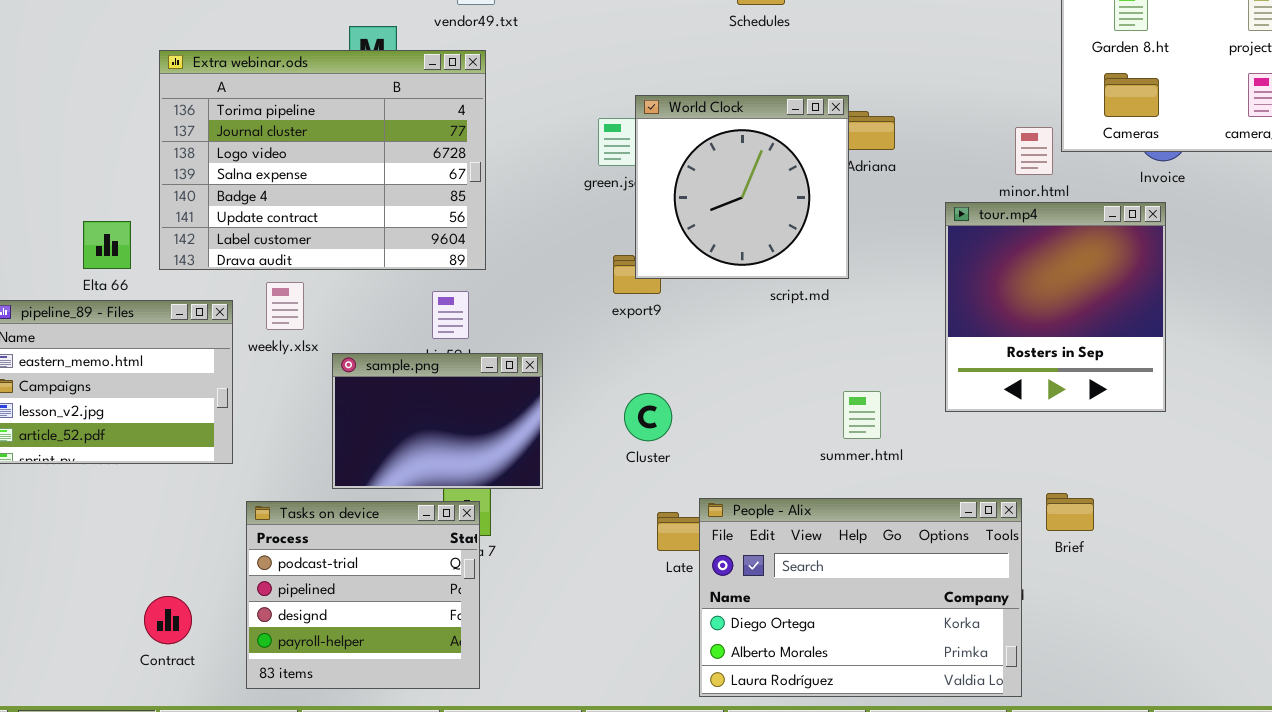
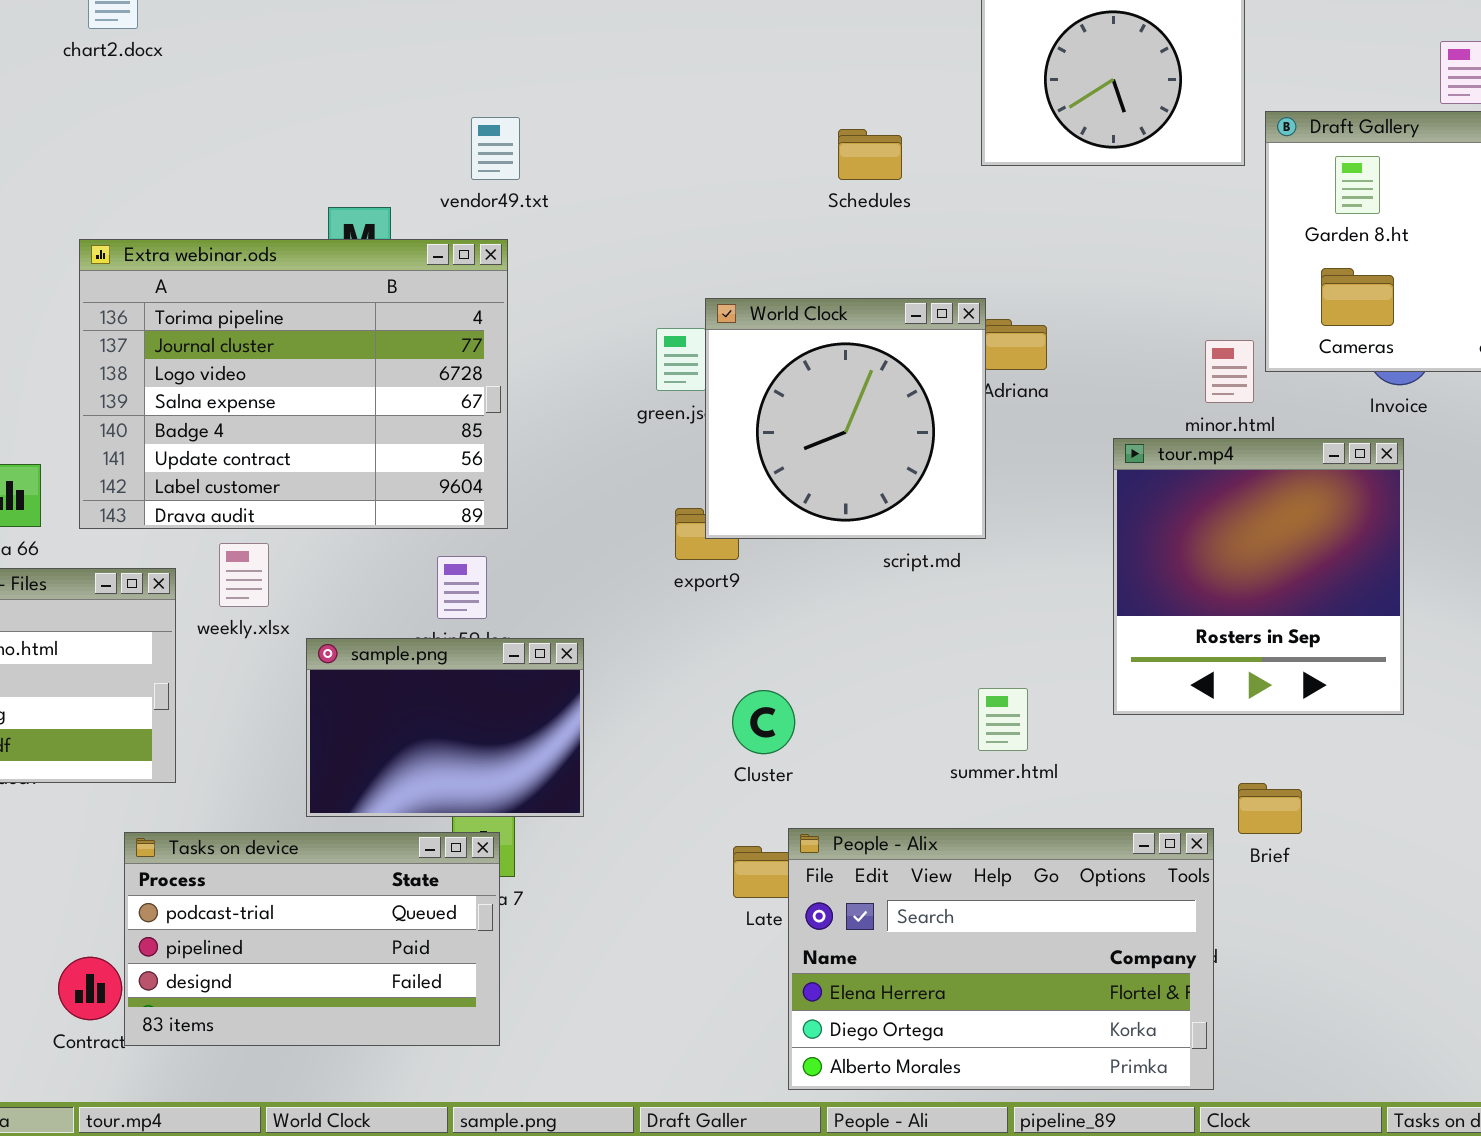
Cluster: [624,393,672,441] -> [732,690,795,754], moved
Brief: [1046,493,1094,531] -> [1238,783,1302,834], moved
People - Alix: [699,498,1022,697] -> [788,828,1214,1090], scrolled up 1 row
Tasks on device: [246,501,480,689] -> [124,832,500,1046], resized

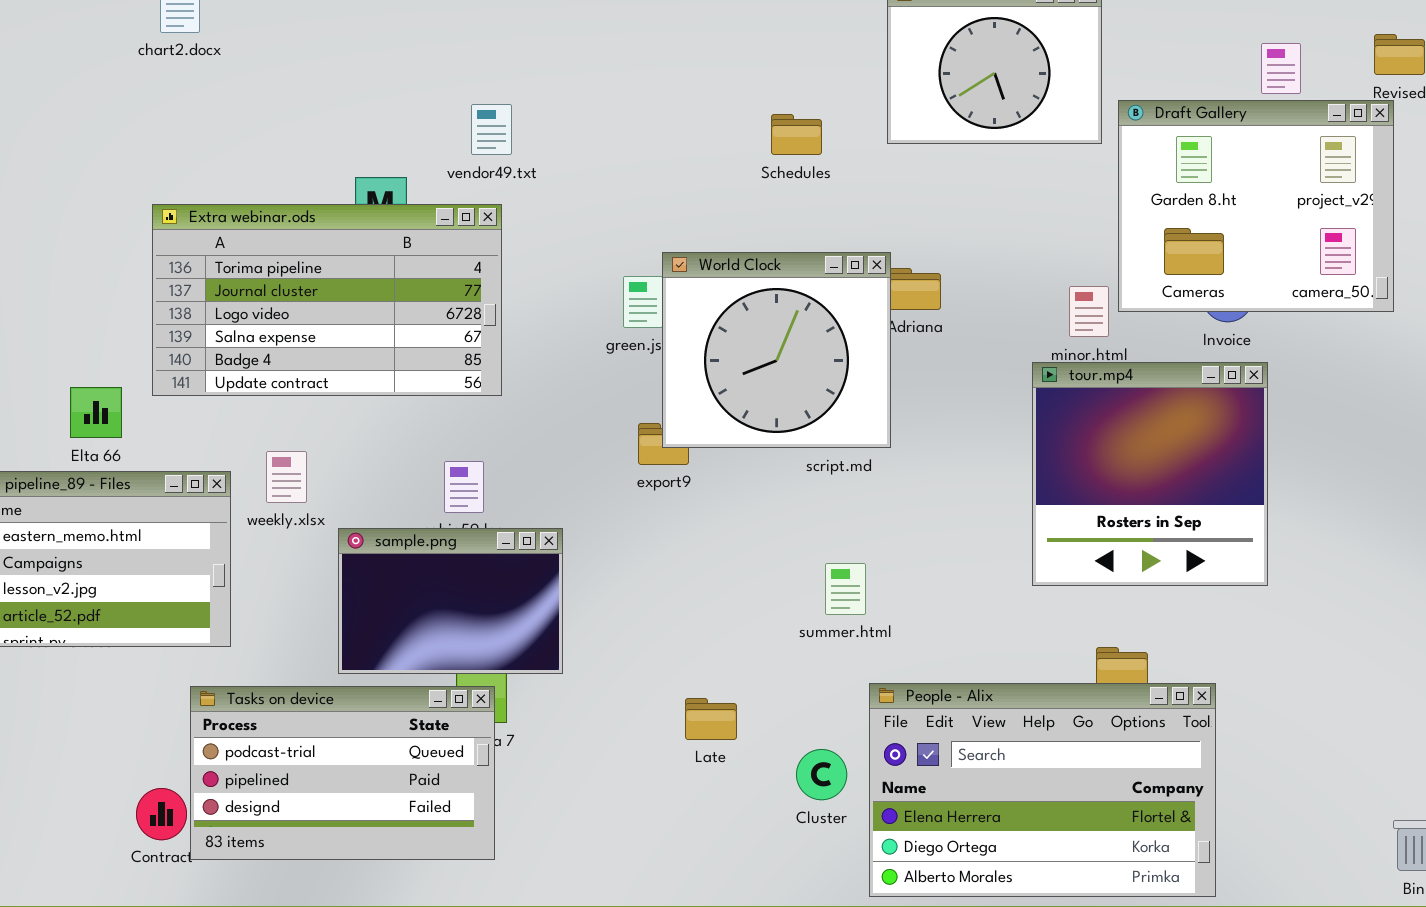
Extra webinar.ods: [79,239,508,529] -> [152,204,502,396], resized
tour.mp4: [1113,438,1404,715] -> [1032,362,1268,586], moved
summer.html: [978,688,1028,751] -> [825,563,866,615], moved
Cluster: [732,690,795,754] -> [796,749,847,800], moved
People - Alix: [788,828,1214,1090] -> [869,683,1216,897], moved

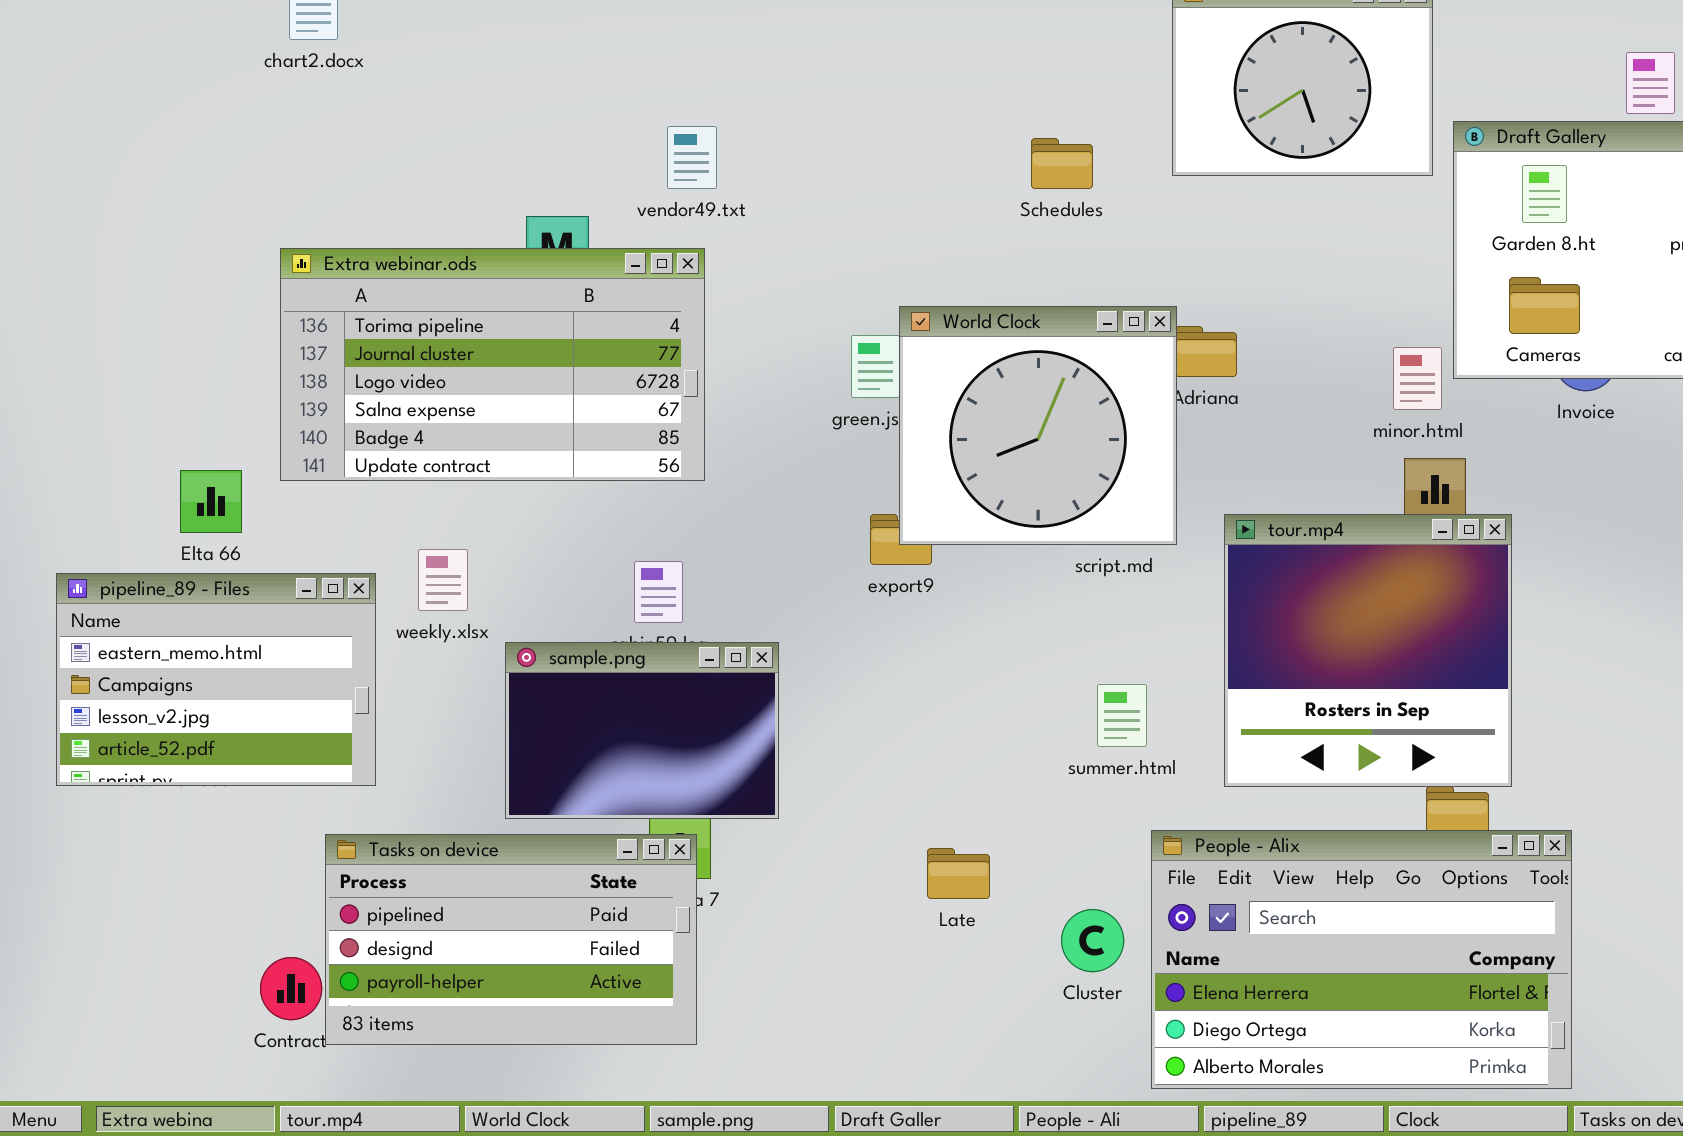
tour.mp4: [1032,362,1268,586] -> [1224,514,1512,787], moved
Tasks on device: [190,686,495,860] -> [325,834,697,1045], scrolled down 1 row

